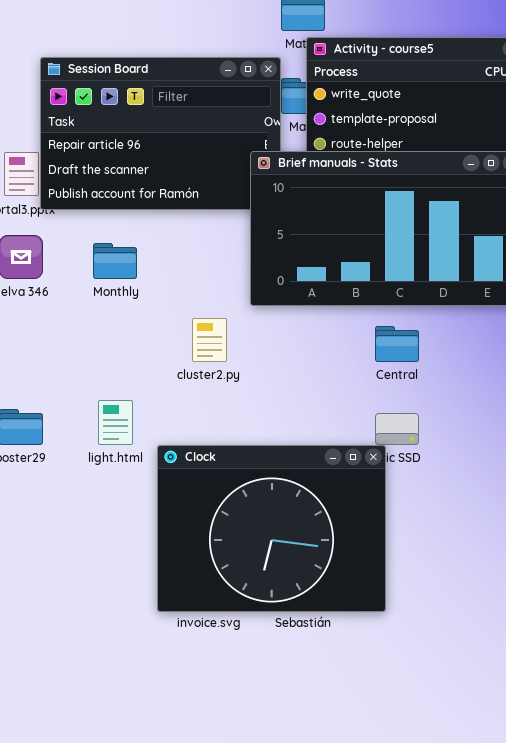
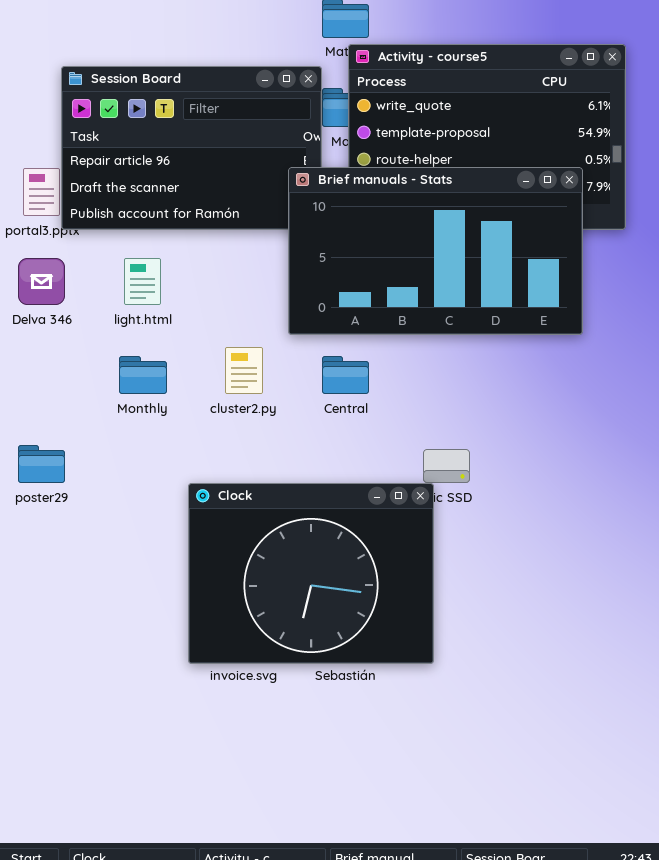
Monthly: [93,243,137,279] -> [119,356,167,394], moved
Central: [375,326,419,362] -> [322,356,369,394], moved
light.html: [98,400,133,445] -> [124,258,161,305], moved

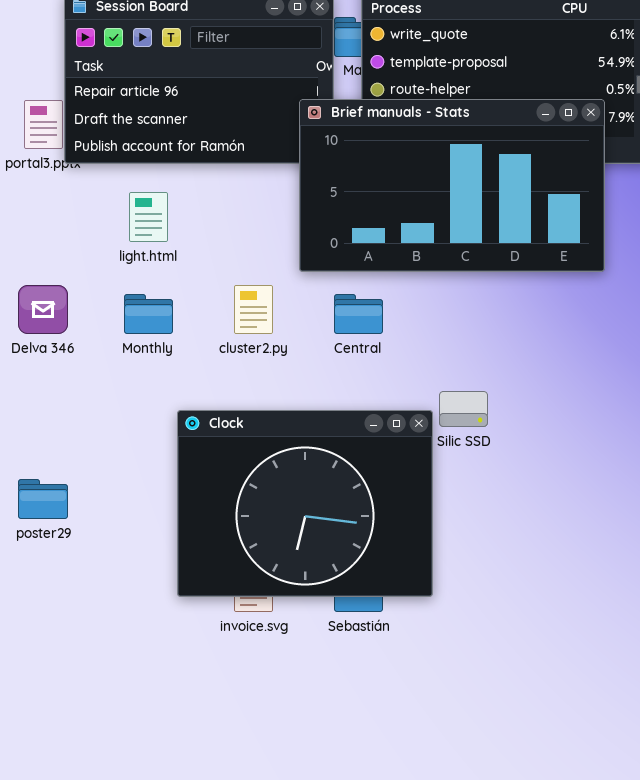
Delva 346: [18,258,65,305] -> [18,285,68,334], moved
poster29: [18,445,65,483] -> [18,479,68,519], moved
Clock: [188,483,434,664] -> [177,410,433,597], moved

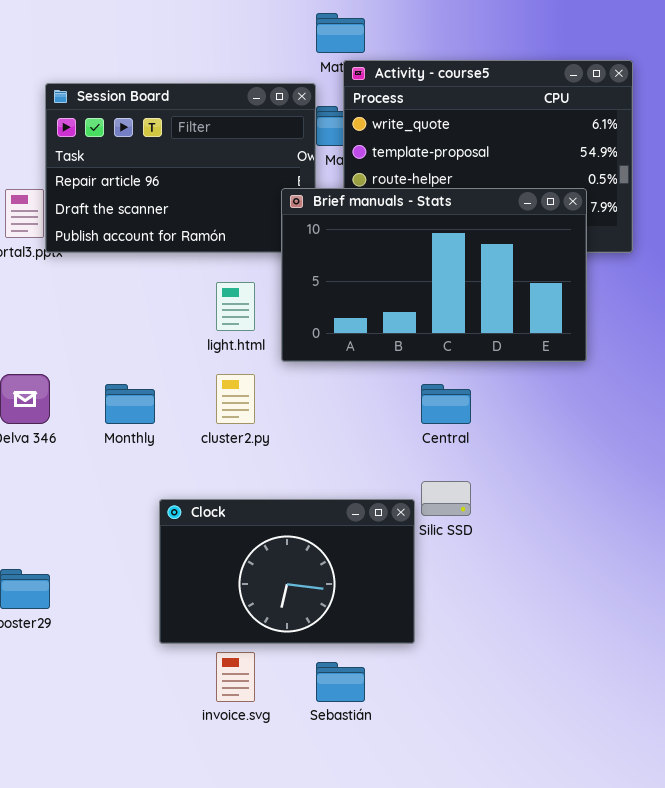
light.html: [129,192,168,242] -> [216,282,255,331], moved
Central: [334,294,383,334] -> [421,384,471,424], moved
Clock: [177,410,433,597] -> [159,499,415,644], resized

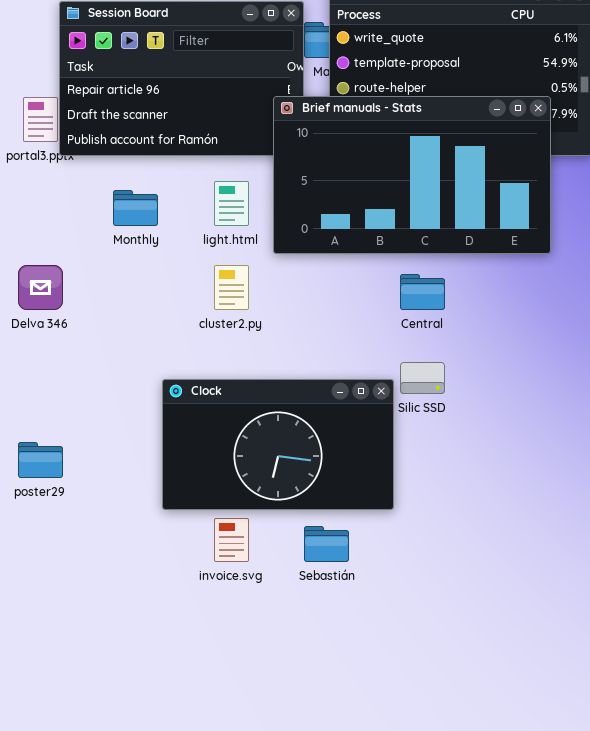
Monthly: [105,384,155,424] -> [113,190,158,226], moved

